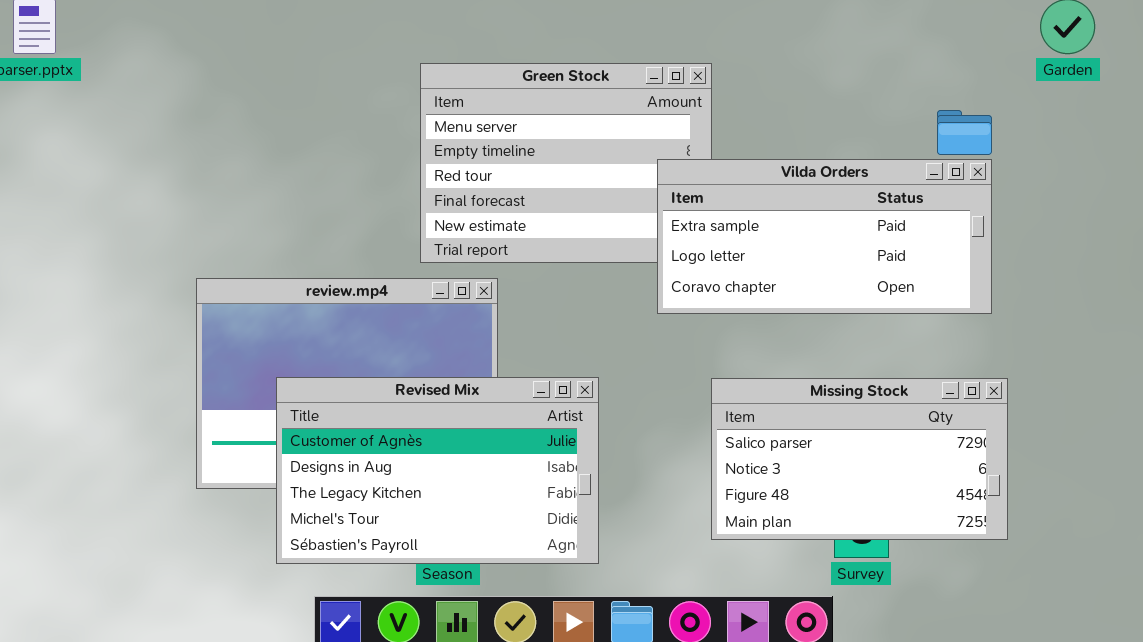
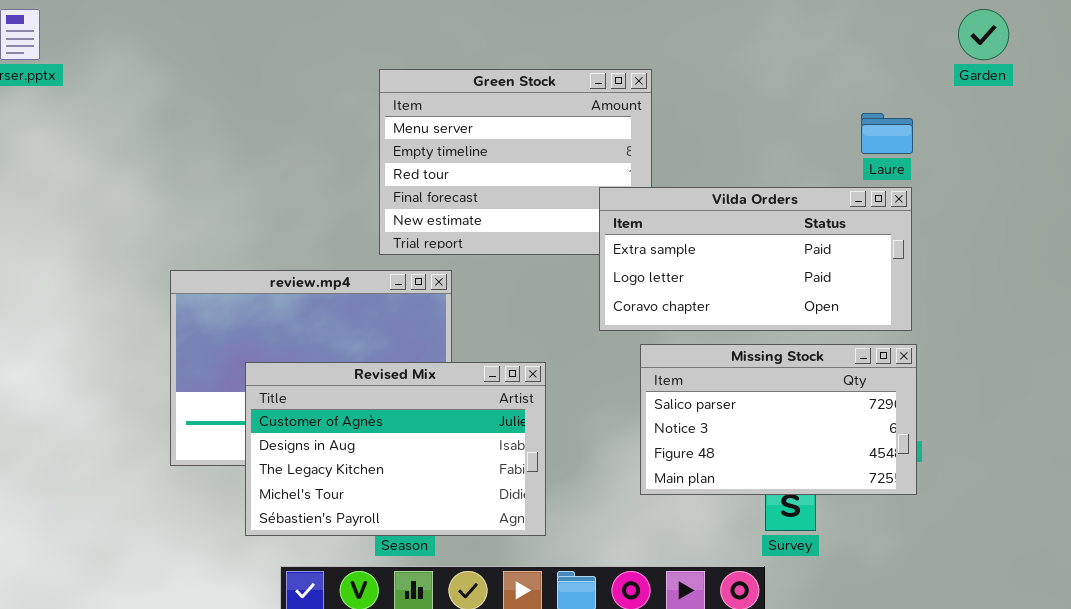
Vilda Orders: [657,159,992,314] -> [599,187,912,331], moved
Missing Stock: [711,378,1008,540] -> [640,344,917,495], moved

